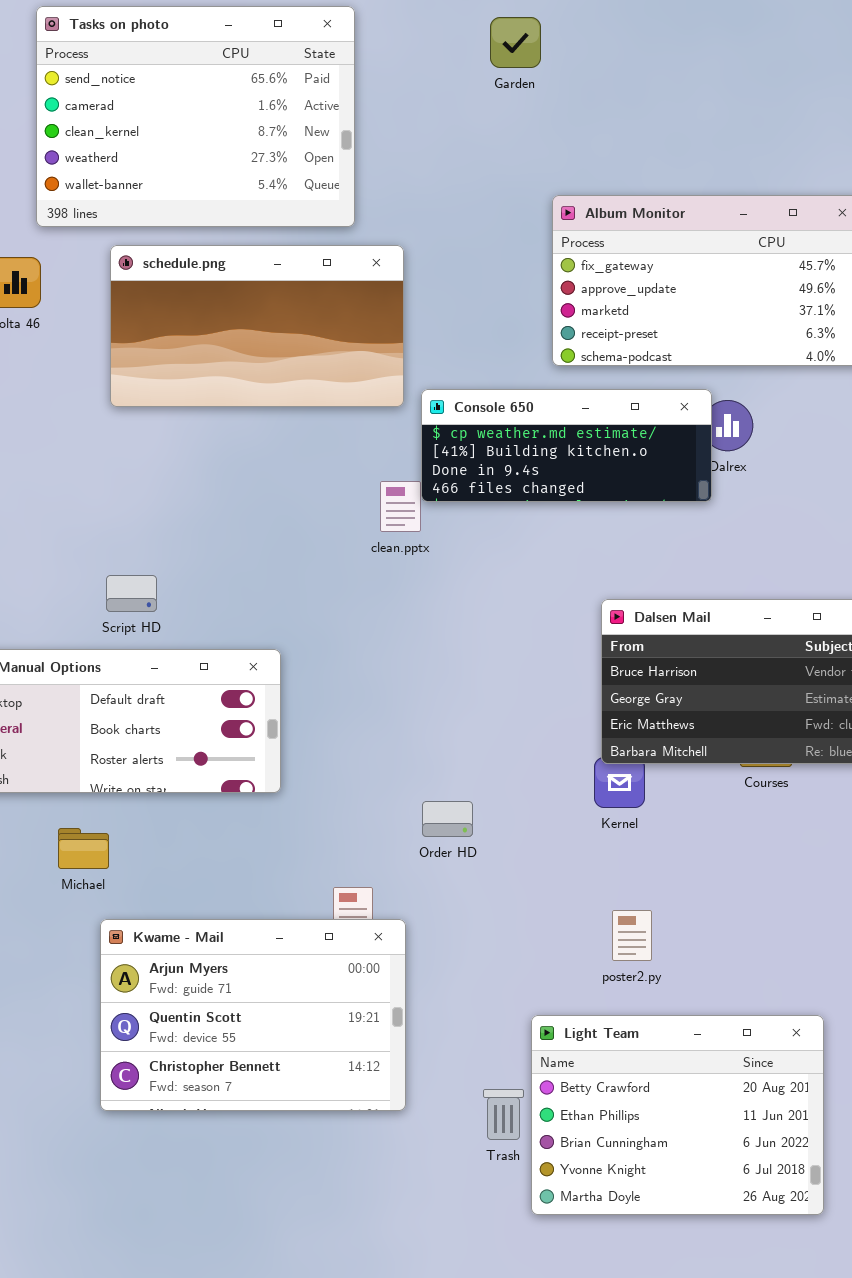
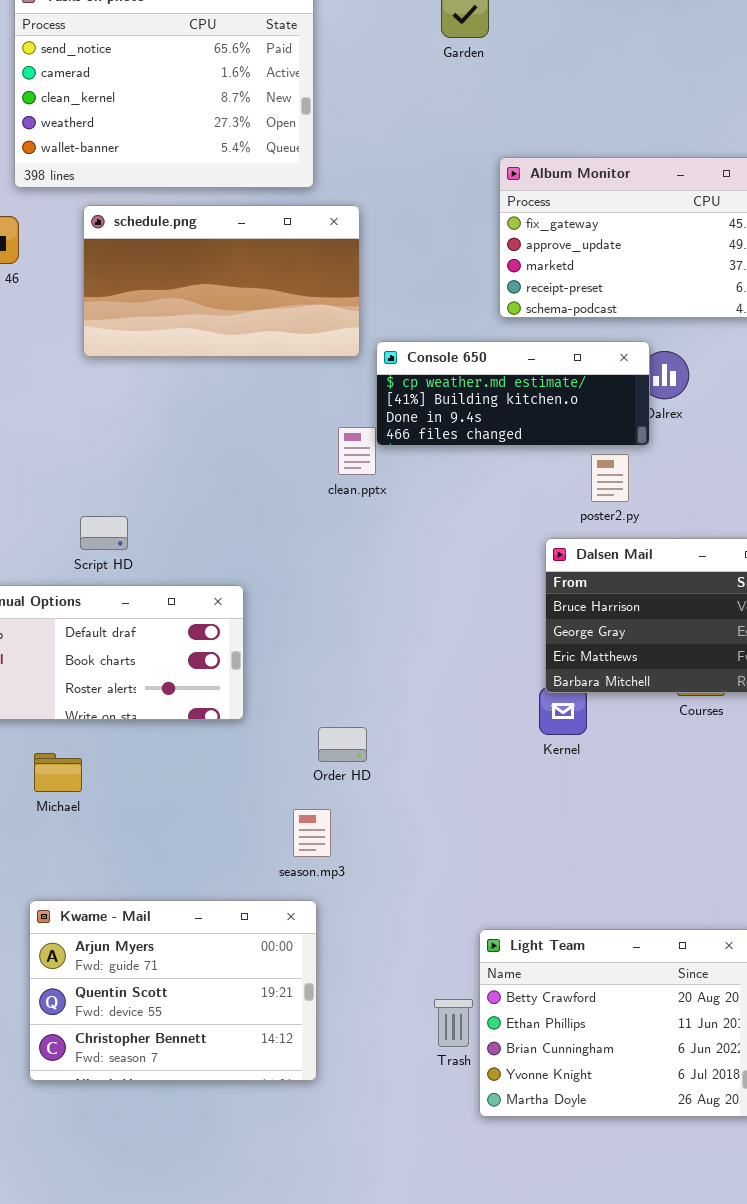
Order HD: [422,801,473,837] -> [318,727,367,762], moved
poster2.py: [612,910,652,961] -> [591,454,629,502], moved
Kwame - Mail: [100,919,406,1111] -> [29,900,317,1081], moved

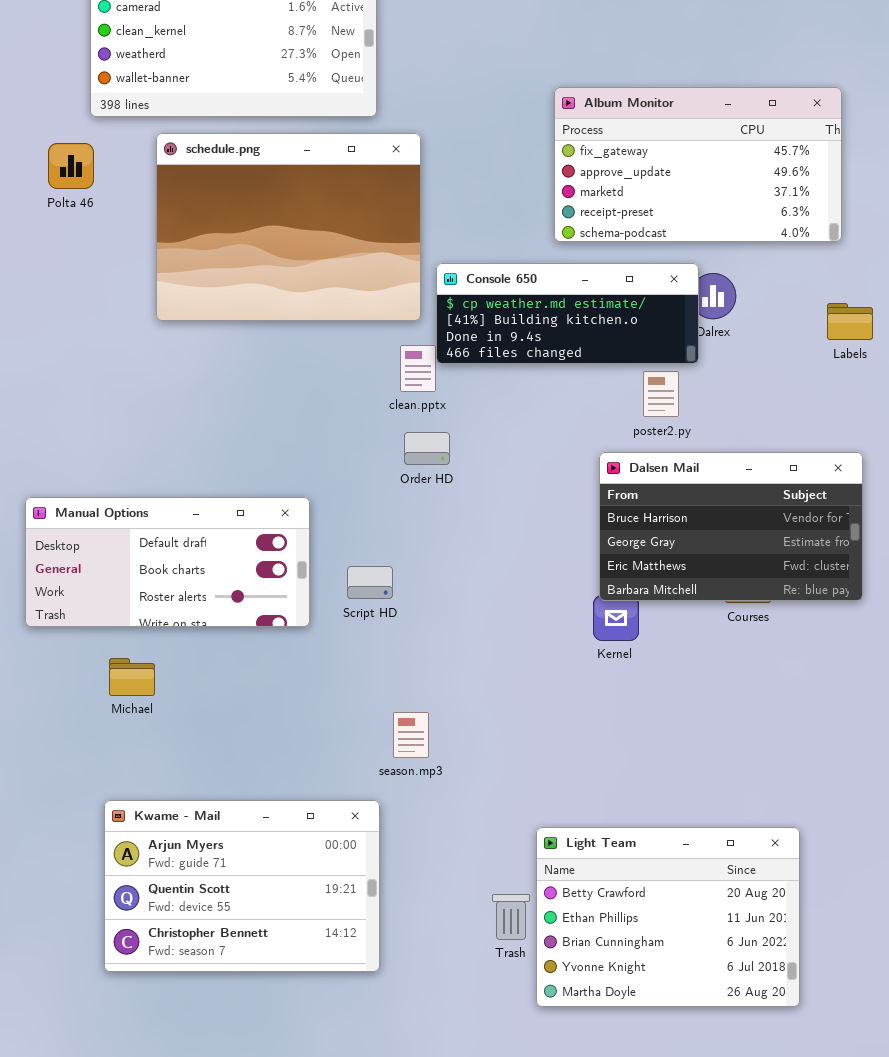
schedule.png: [83,205,360,357] -> [156,133,421,321], resized
Script HD: [80,516,128,550] -> [347,566,393,599], moved
Order HD: [318,727,367,762] -> [404,432,450,465], moved
season.mp3: [293,809,331,857] -> [393,712,429,758], moved

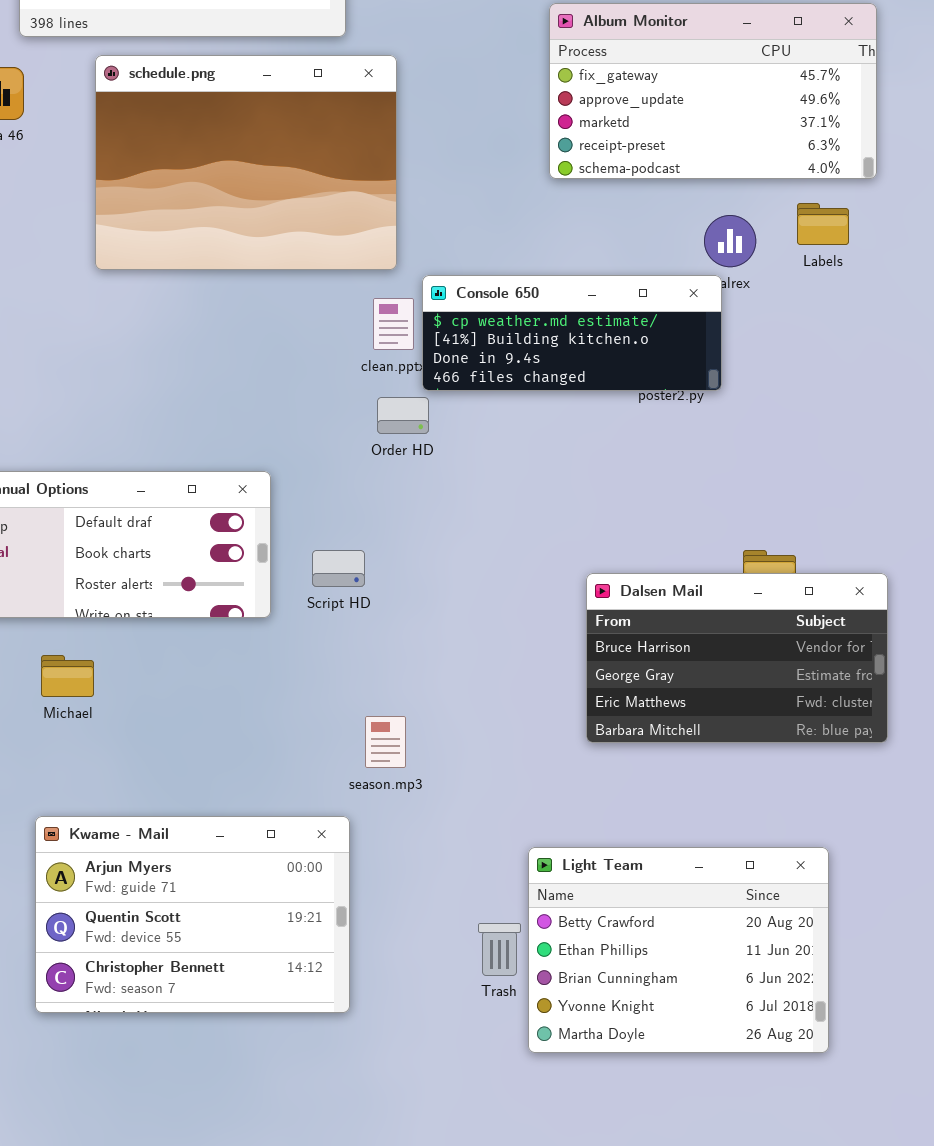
Console 650: [436,263,699,364] -> [422,275,722,391], moved
Labels: [827,303,873,340] -> [797,203,849,245], moved
Dalsen Mail: [599,452,863,601] -> [586,573,888,743], moved

